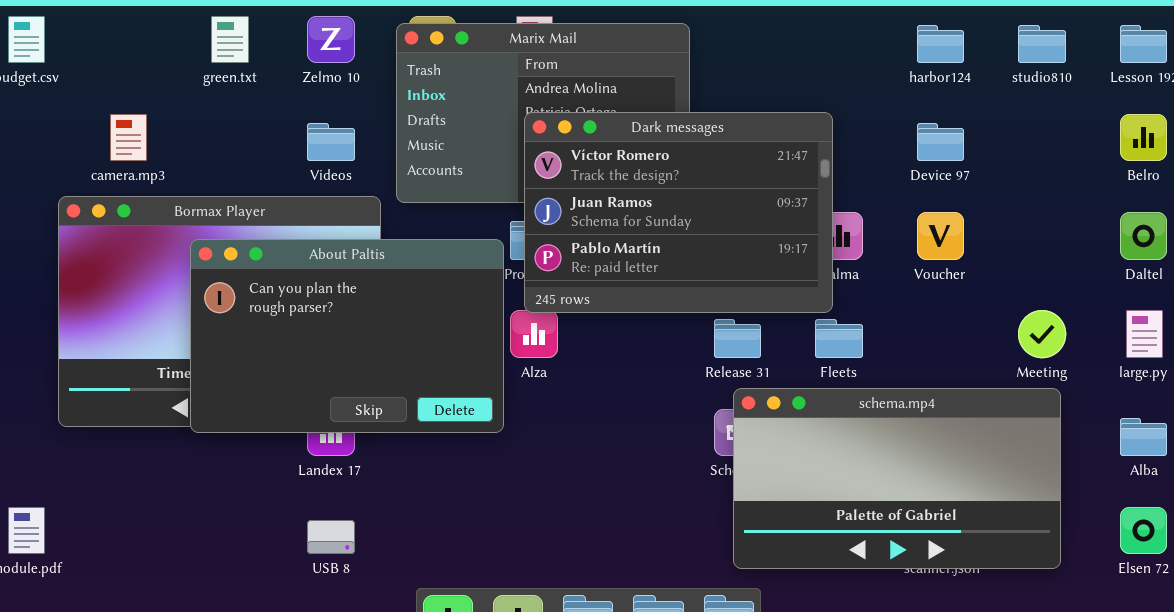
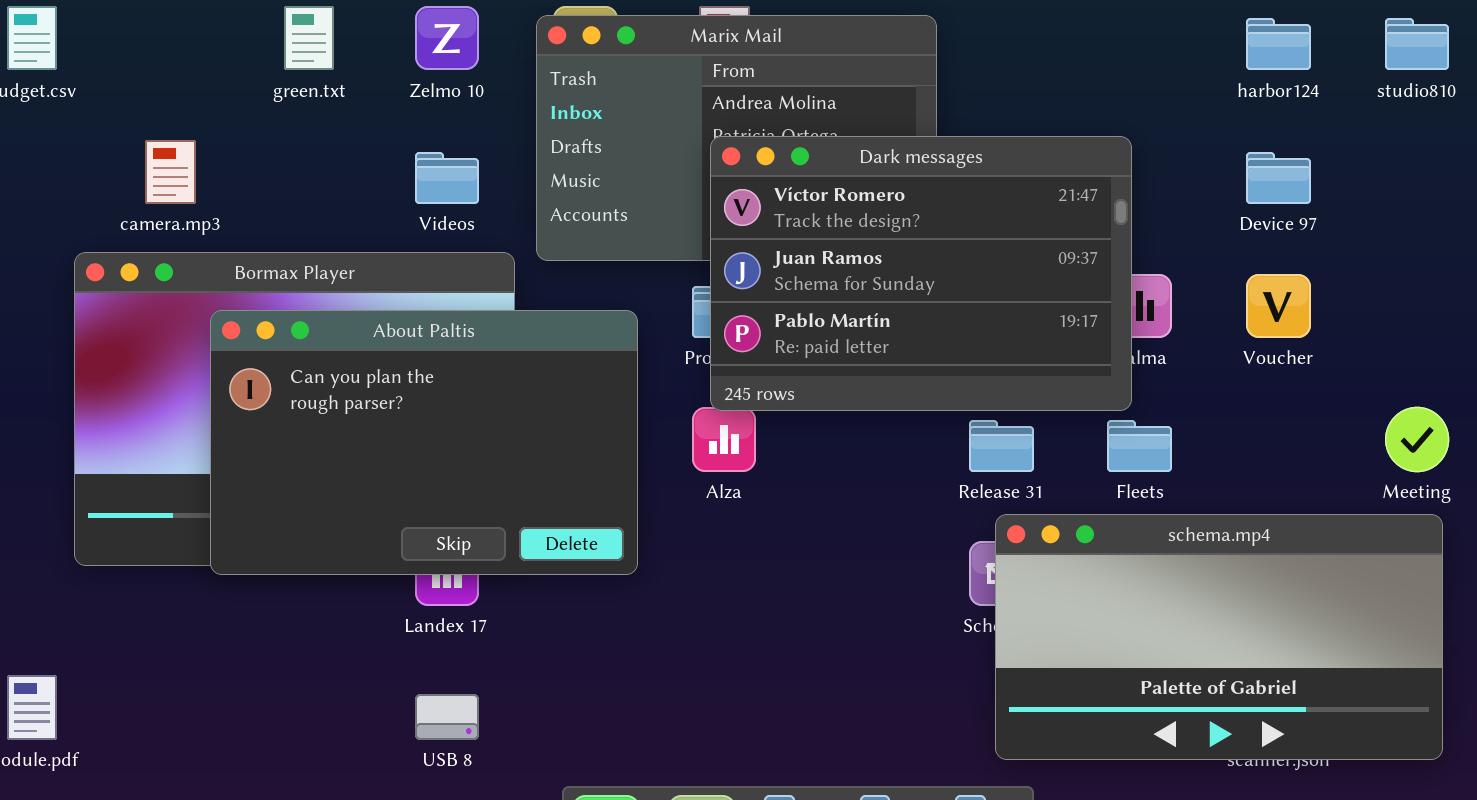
About Paltis: [190,239,504,433] -> [210,310,638,575], moved

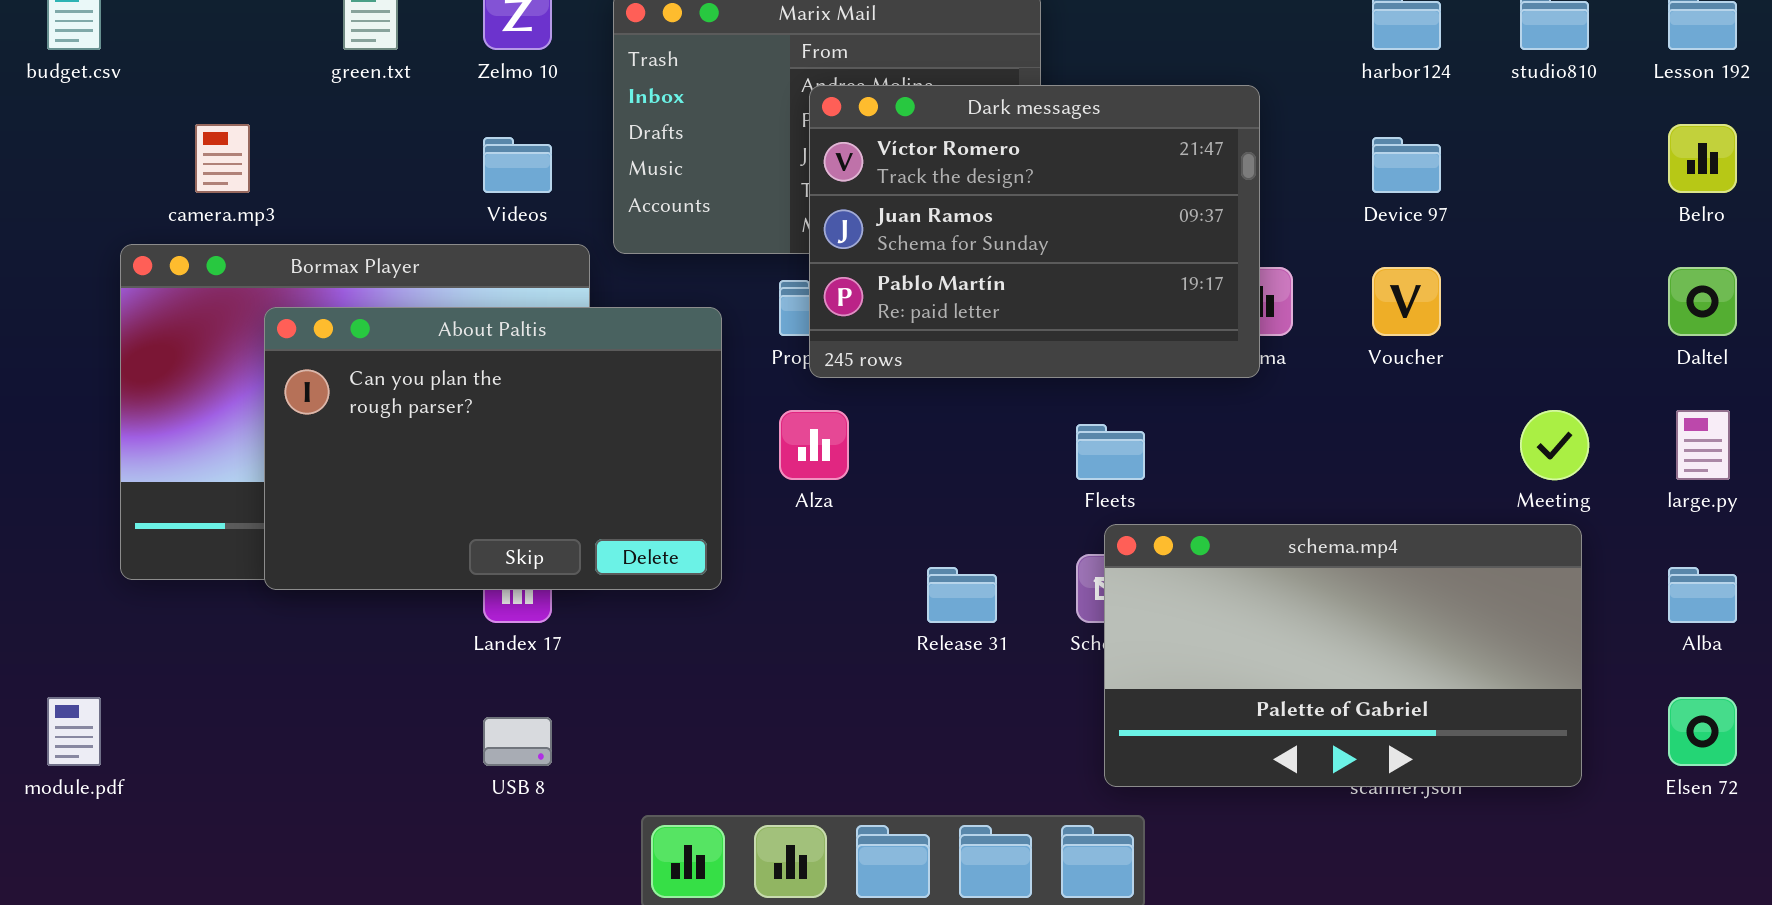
Dark messages: [710,136,1132,411] -> [809,85,1260,378], moved
Release 31: [969,420,1034,472] -> [927,567,997,623], moved
Fleets: [1107,420,1172,472] -> [1076,424,1145,480], moved

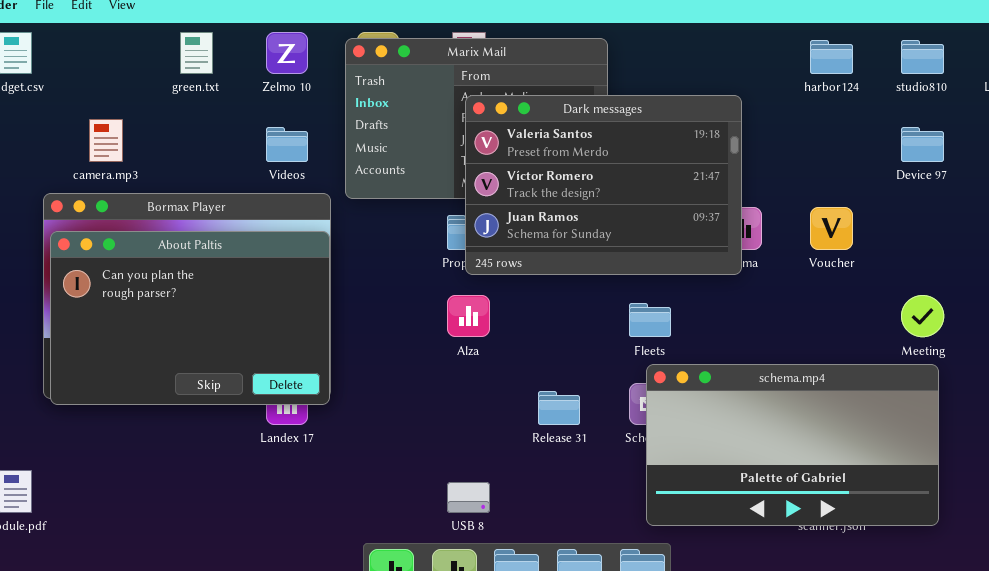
Dark messages: [809,85,1260,378] -> [465,95,742,275], scrolled up 1 row
Device 97: [1372,137,1441,193] -> [901,127,944,162], moved
About Paltis: [264,307,722,590] -> [50,231,330,405], moved
USB 8: [483,717,552,766] -> [447,482,490,513], moved

